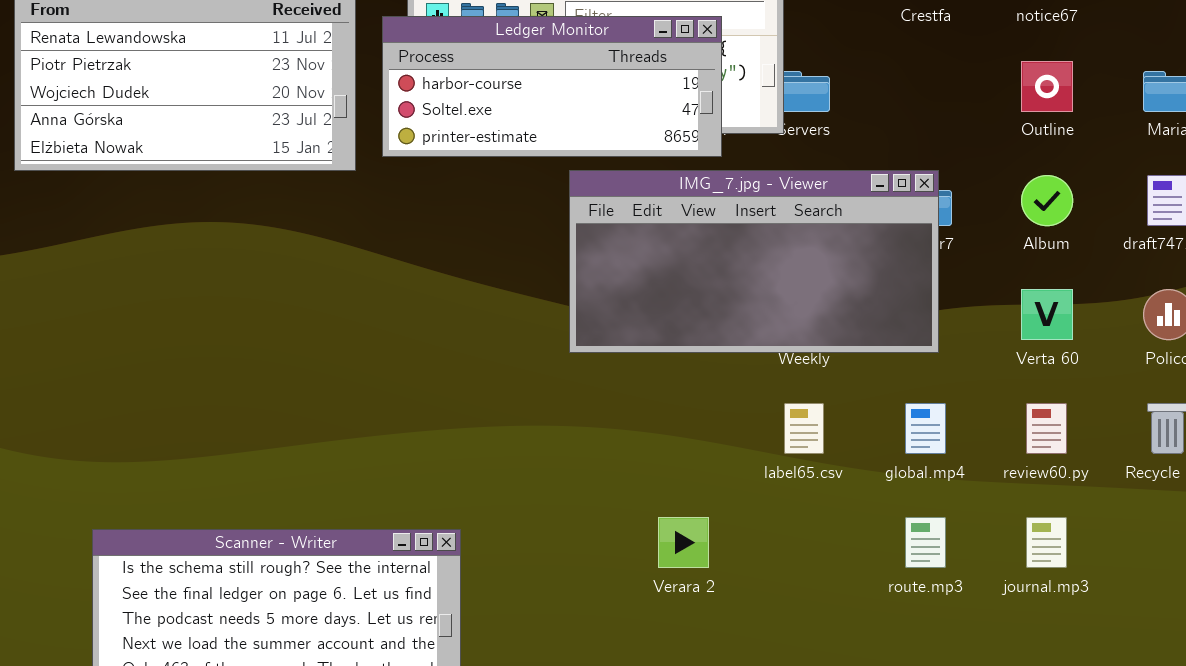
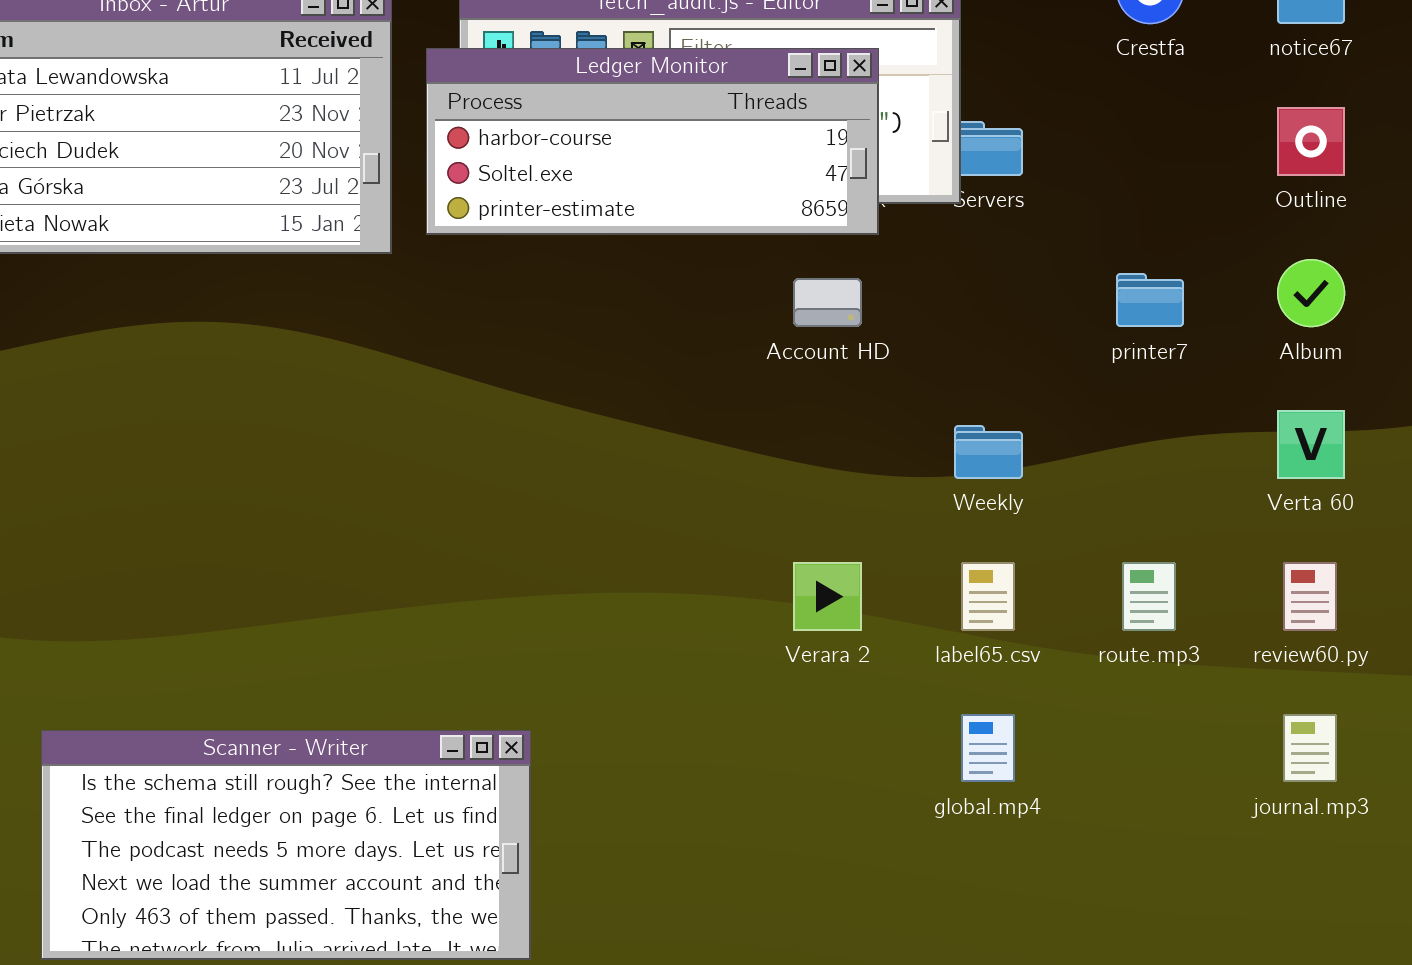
IMG_7.jpg - Viewer: [569,170,939,353] -> none, closed
global.mp4: [905,403,946,454] -> [961,714,1015,782], moved
Verara 2: [658,517,709,568] -> [793,562,862,631], moved
route.mp3: [905,517,946,568] -> [1122,562,1176,631], moved

